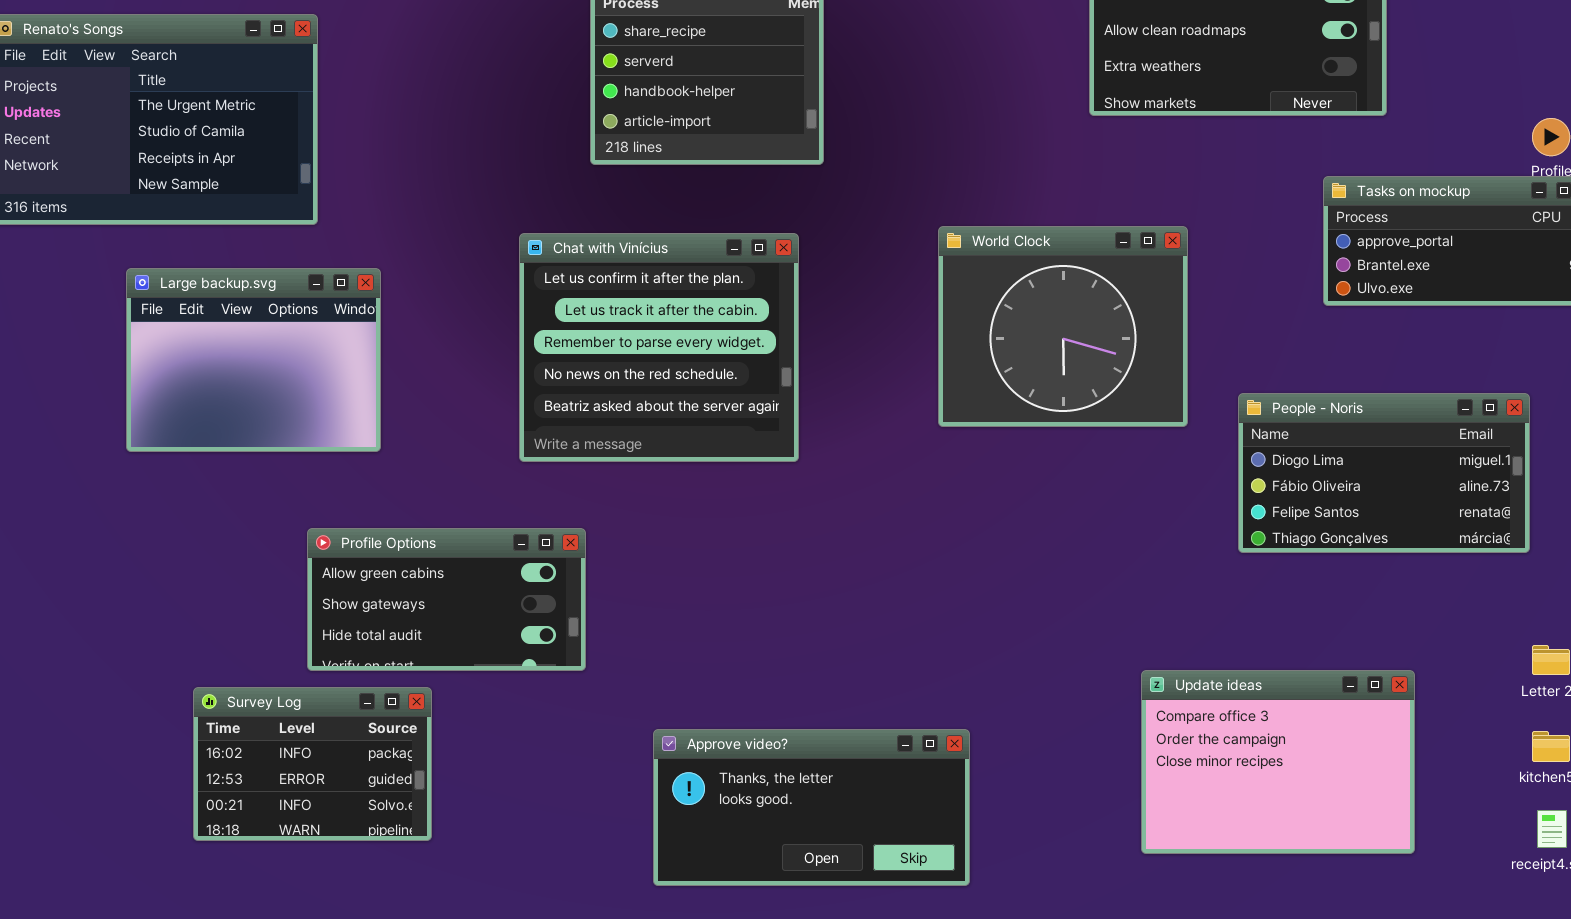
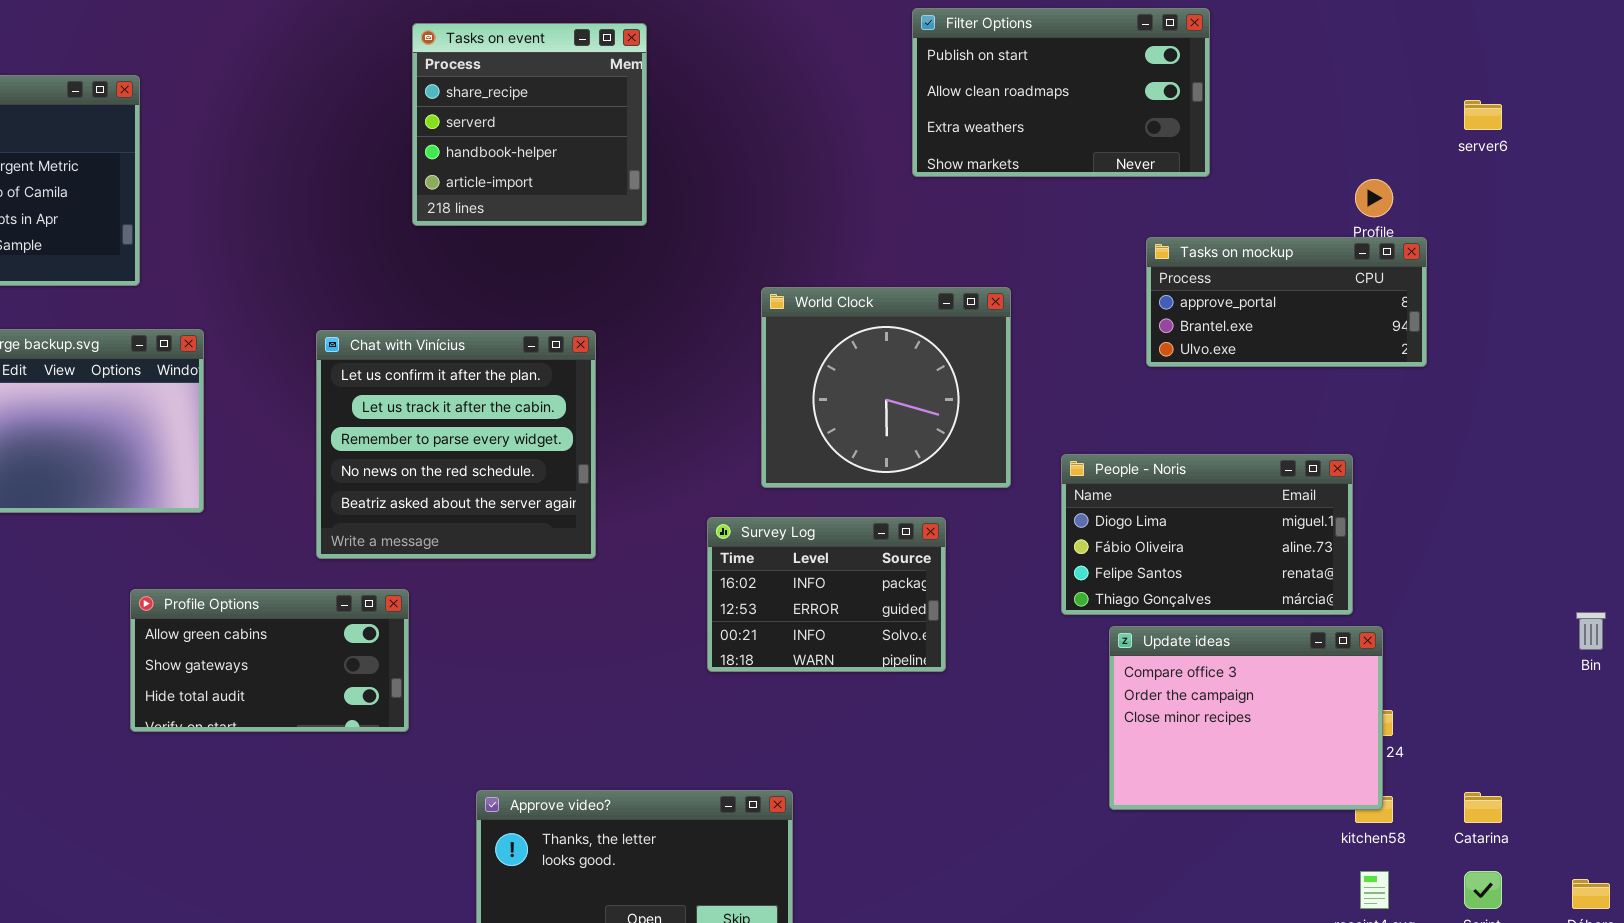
Chat with Vinícius: [519,233,799,462] -> [316,330,596,559], moved
Update ideas: [1141,670,1415,854] -> [1109,626,1383,810], moved
Survey Log: [193,687,432,841] -> [707,517,946,672], moved

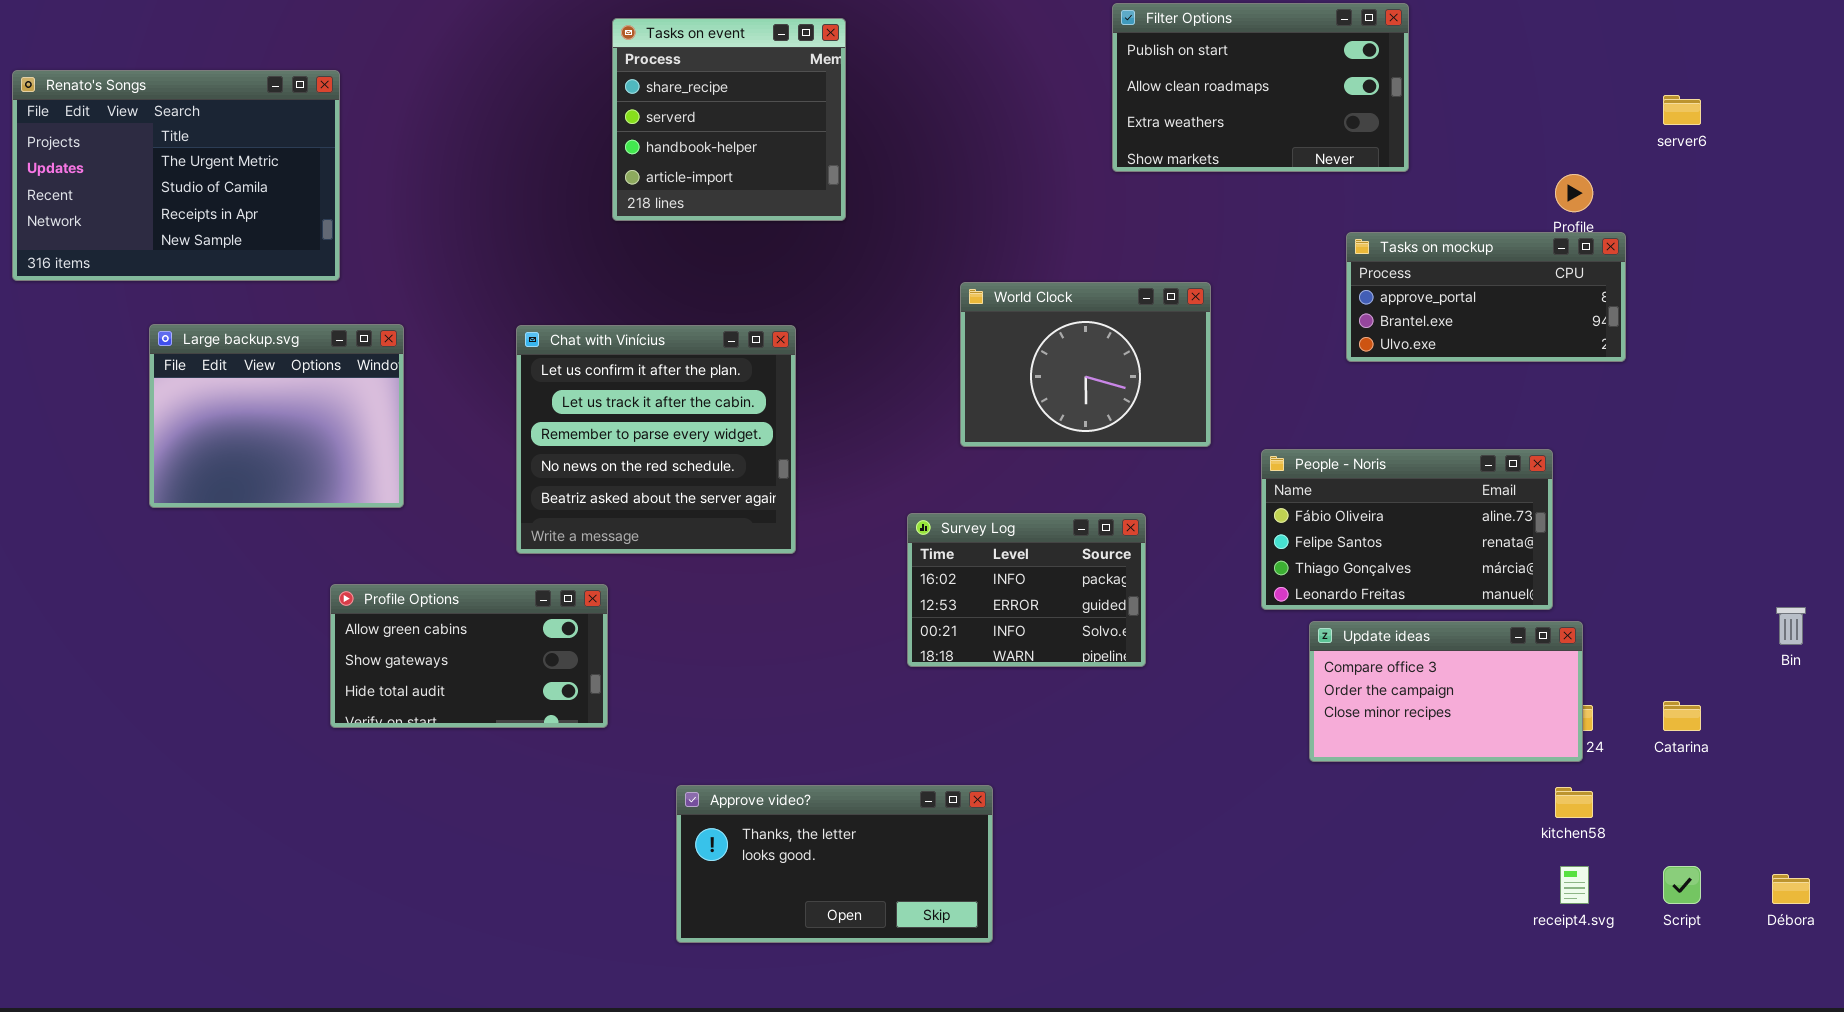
World Clock: [761,287,1011,488] -> [960,282,1211,447], resized
People - Noris: [1061,454,1353,615] -> [1261,449,1553,610], scrolled down 1 row
Update ideas: [1109,626,1383,810] -> [1309,621,1583,762], resized
Catarina: [1464,792,1502,823] -> [1663,701,1701,731], moved

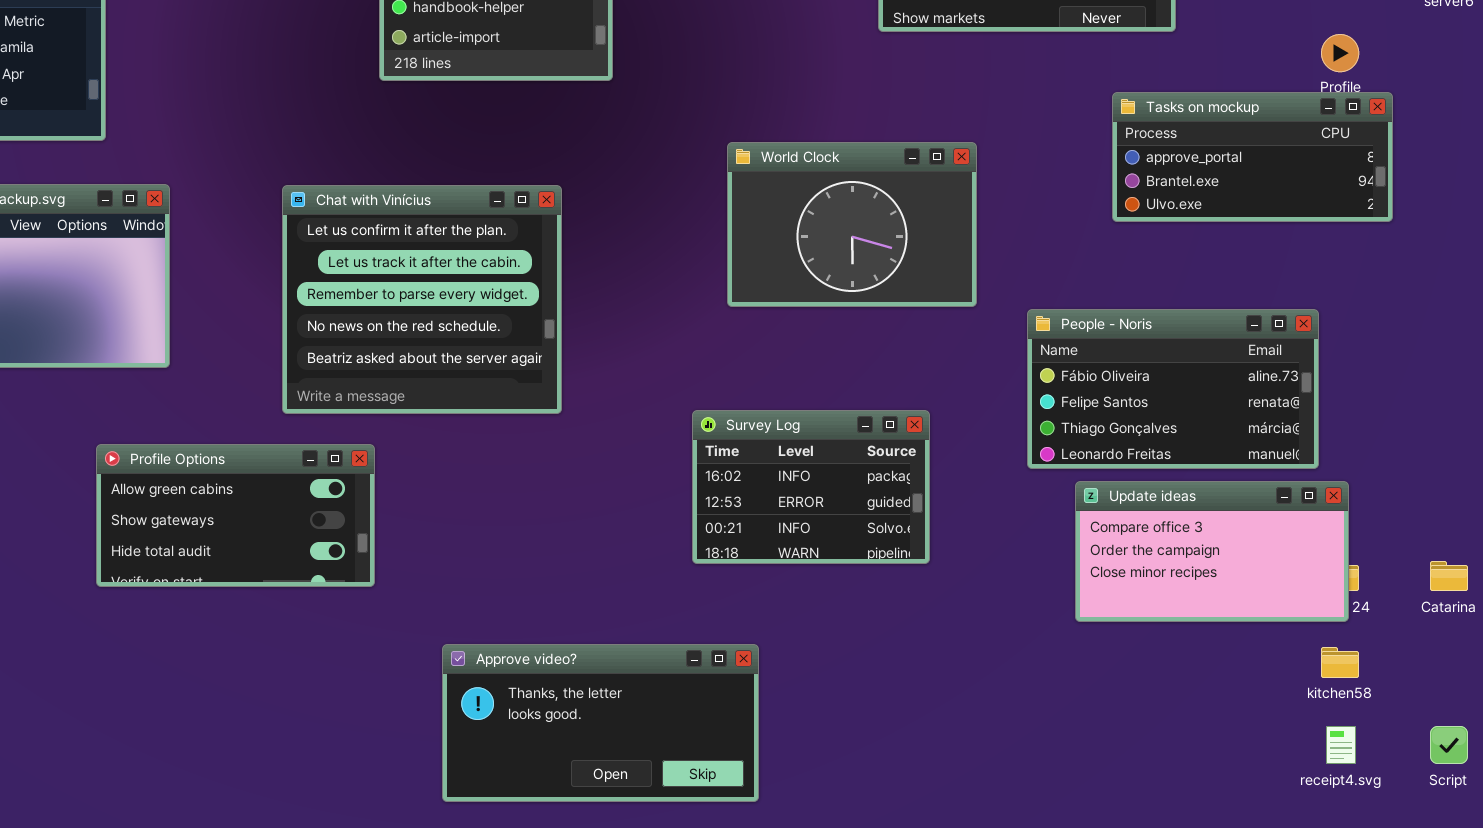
Survey Log: [907,513,1146,667] -> [692,410,930,564], moved

